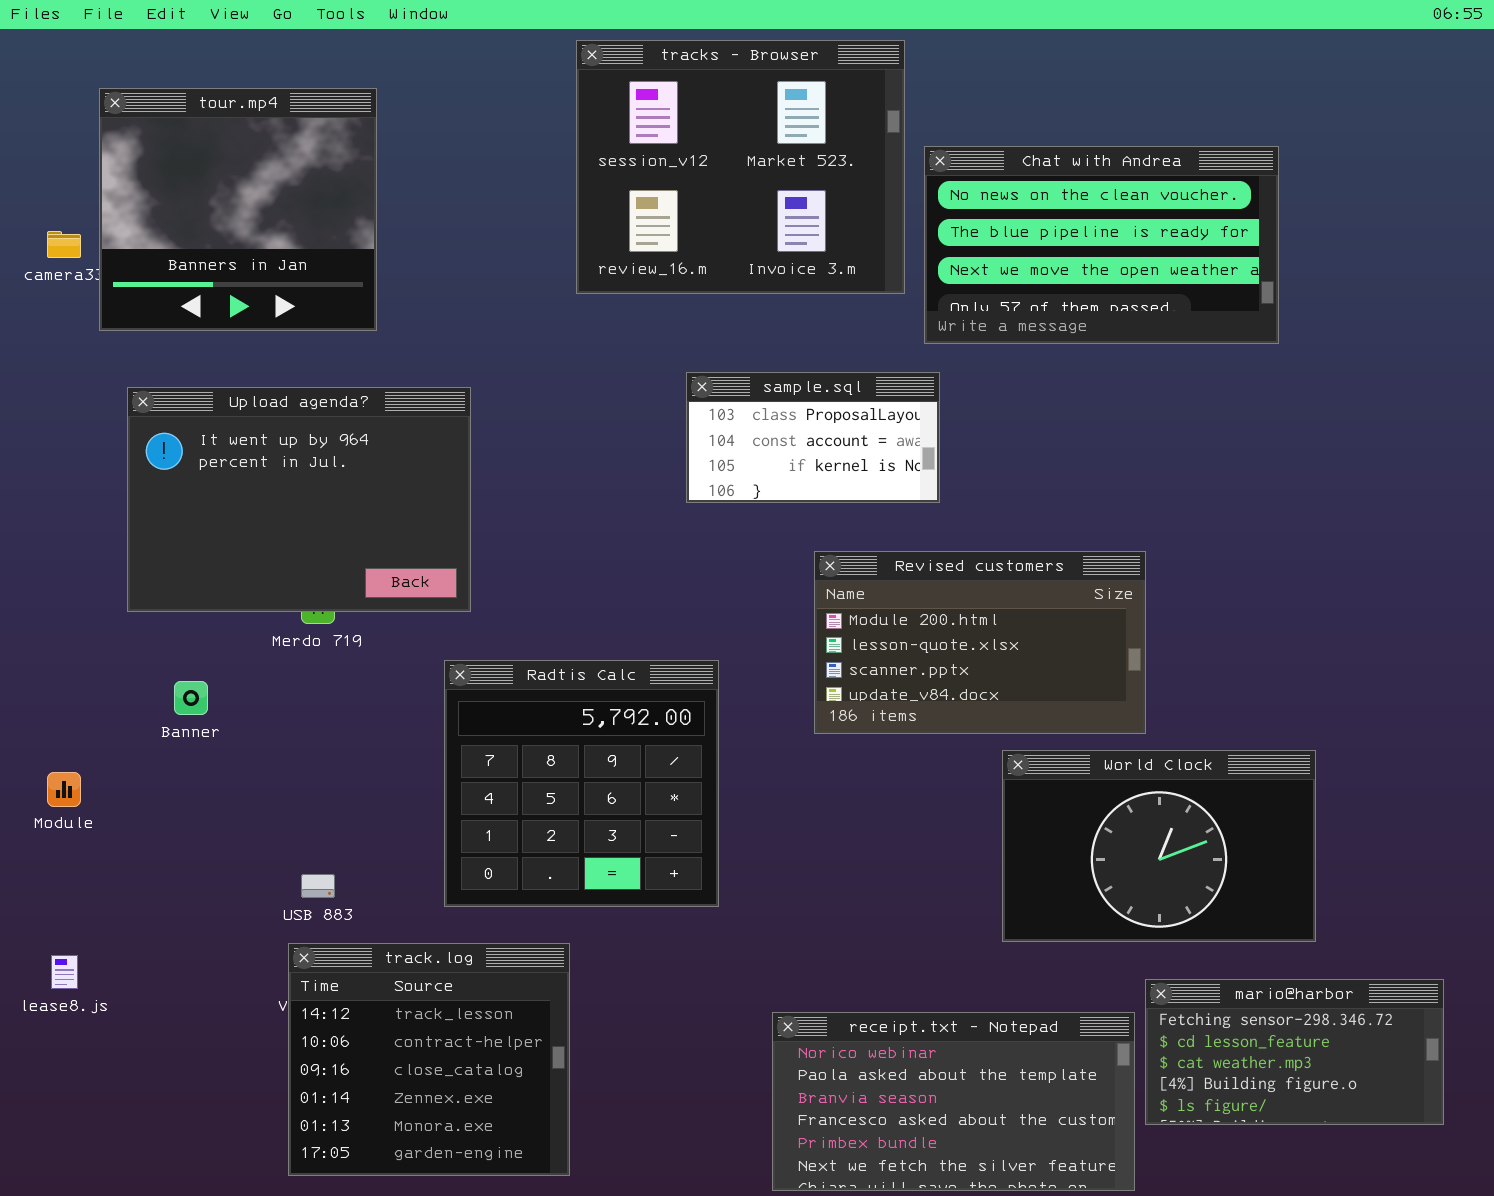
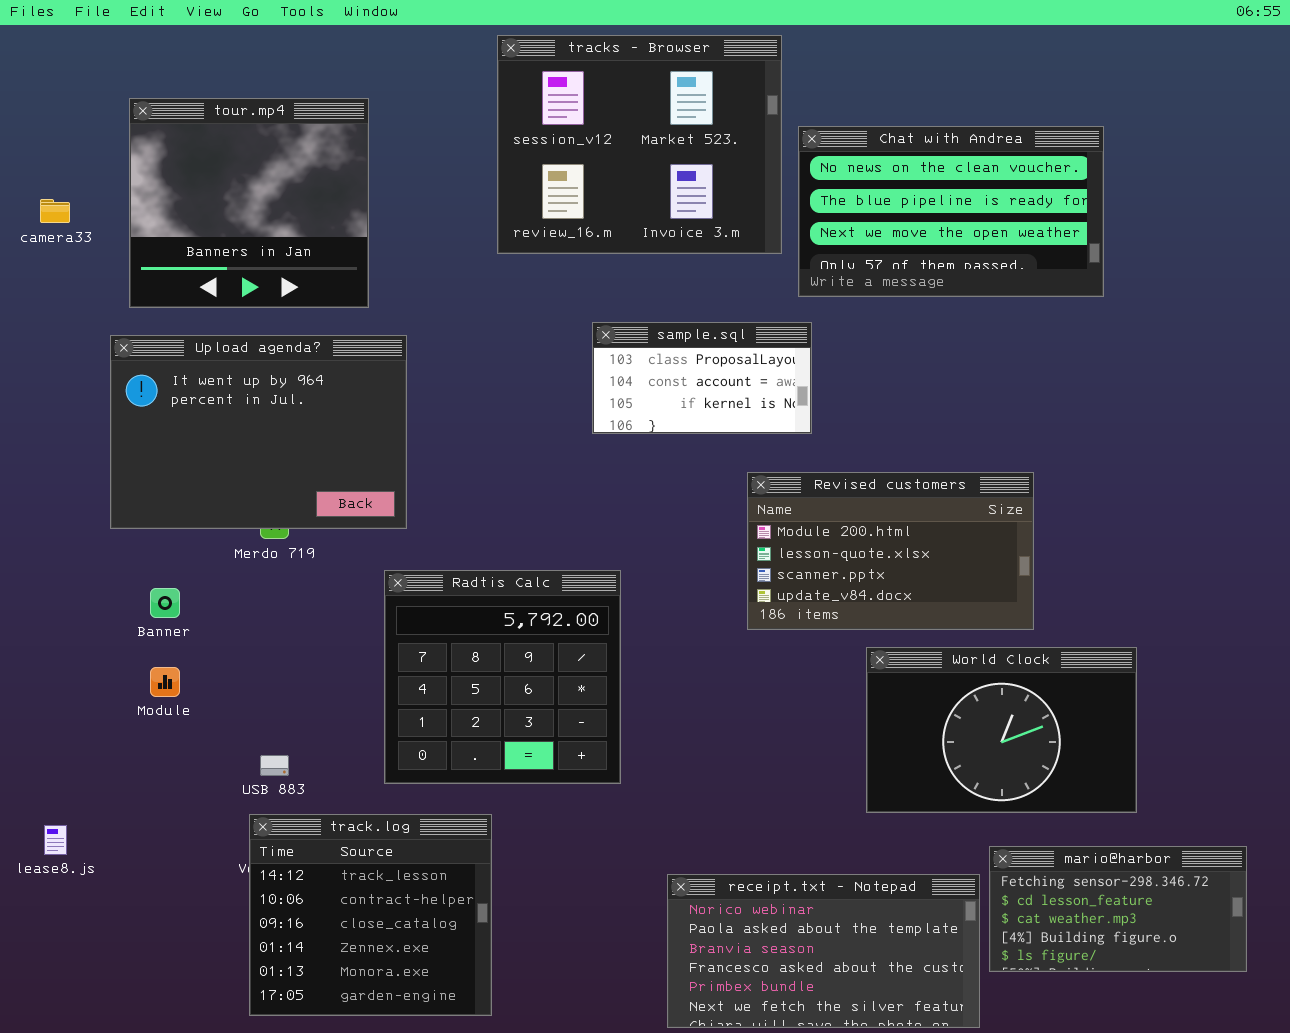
tour.mp4: [99,88,377,331] -> [129,98,369,308], moved
Revised customers: [814,551,1146,734] -> [747,472,1034,630], moved
Module: [47,772,81,807] -> [150,667,180,697], moved

